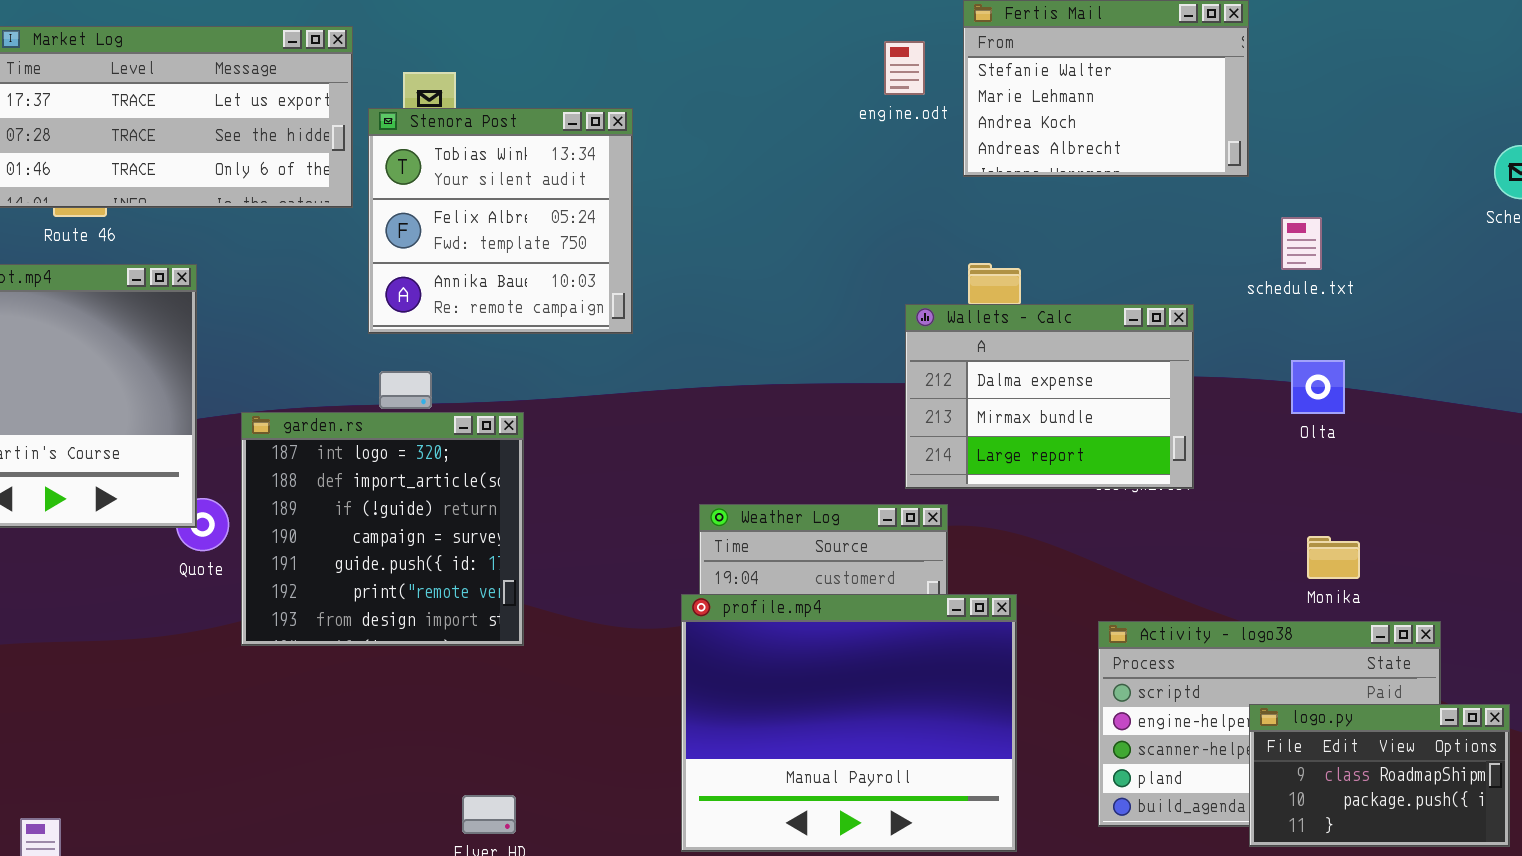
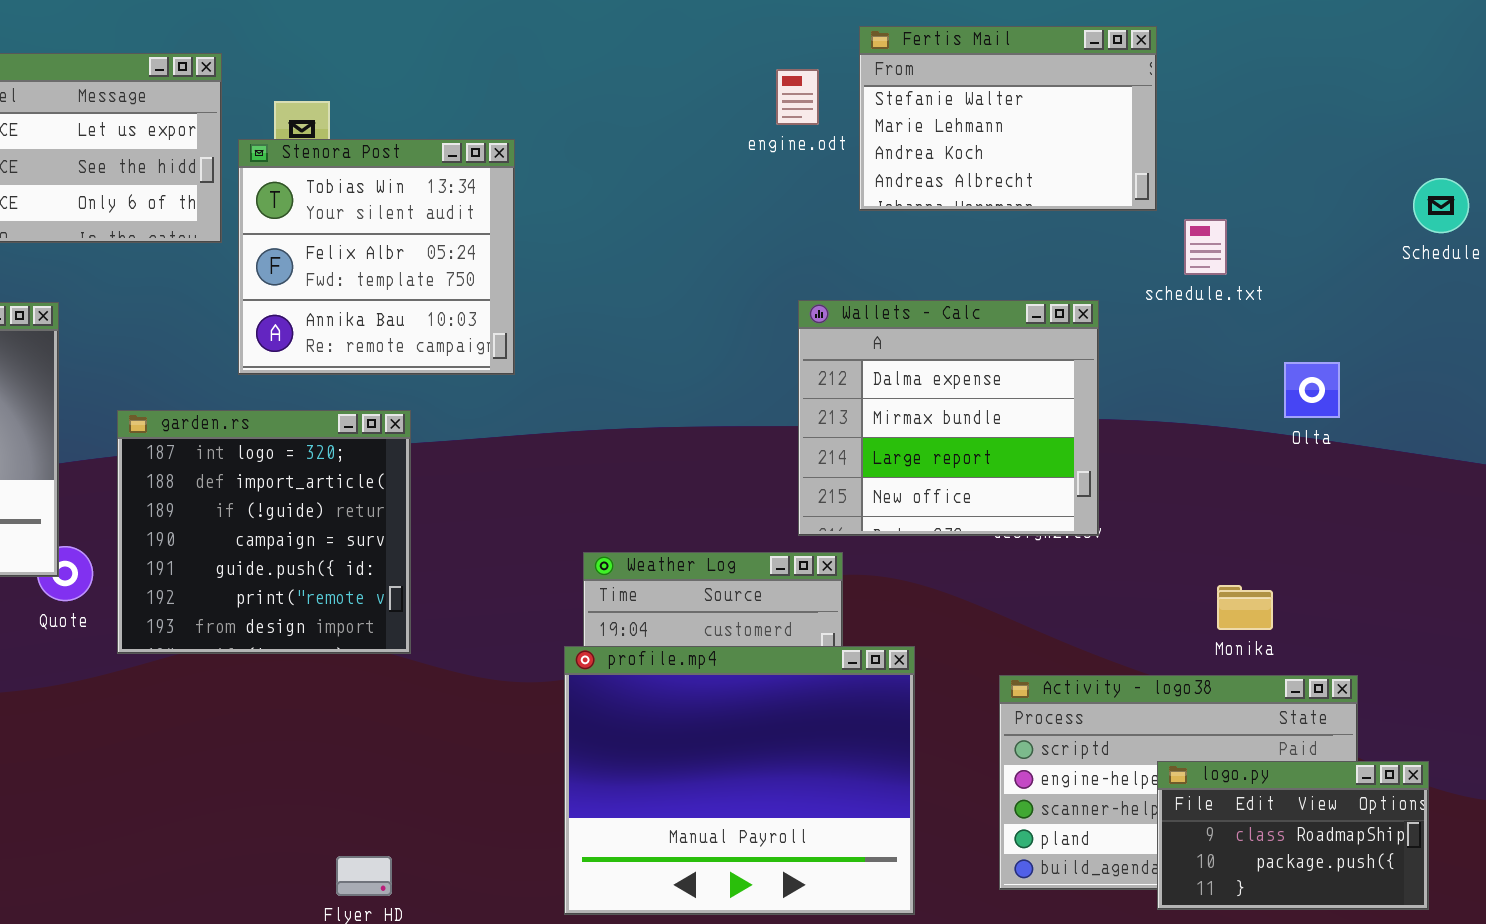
schedule.txt: [1281,217,1322,270] -> [1184,219,1227,275], moved
Wallets - Calc: [905,304,1194,489] -> [798,300,1099,536], resized
Olta: [1291,360,1345,414] -> [1284,362,1340,418], moved
garden.rs: [241,412,524,646] -> [117,410,411,654], moved

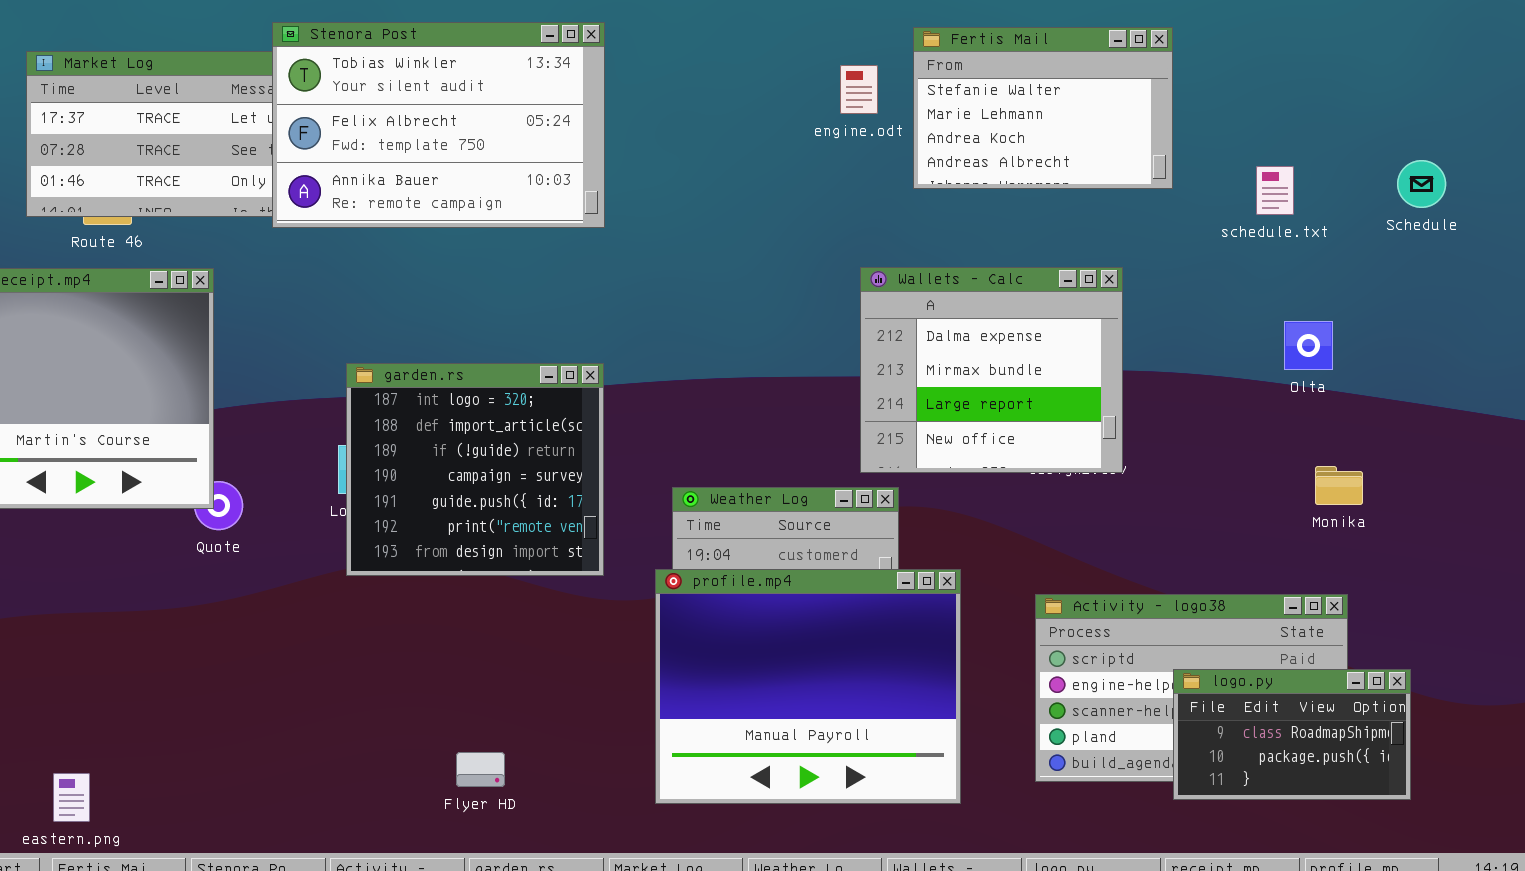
Stenora Post: [238,139,515,375] -> [272,22,605,228], moved, resized
schedule.txt: [1184,219,1227,275] -> [1256,166,1294,215], moved
garden.rs: [117,410,411,654] -> [346,363,604,576], moved
Monika: [1217,585,1273,630] -> [1315,466,1363,505], moved

